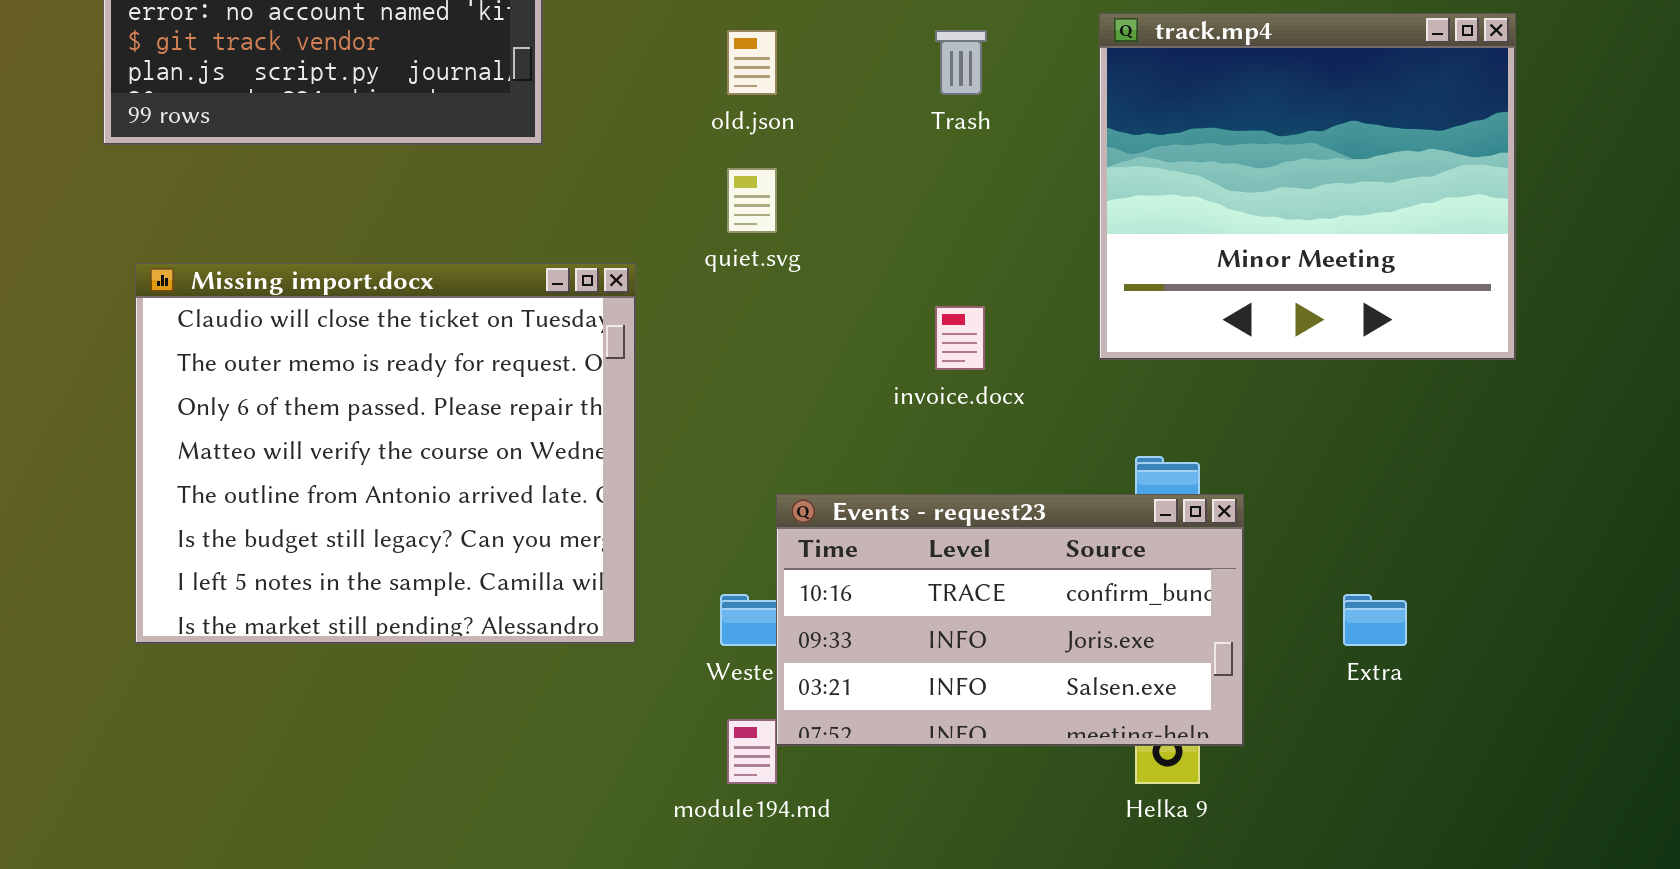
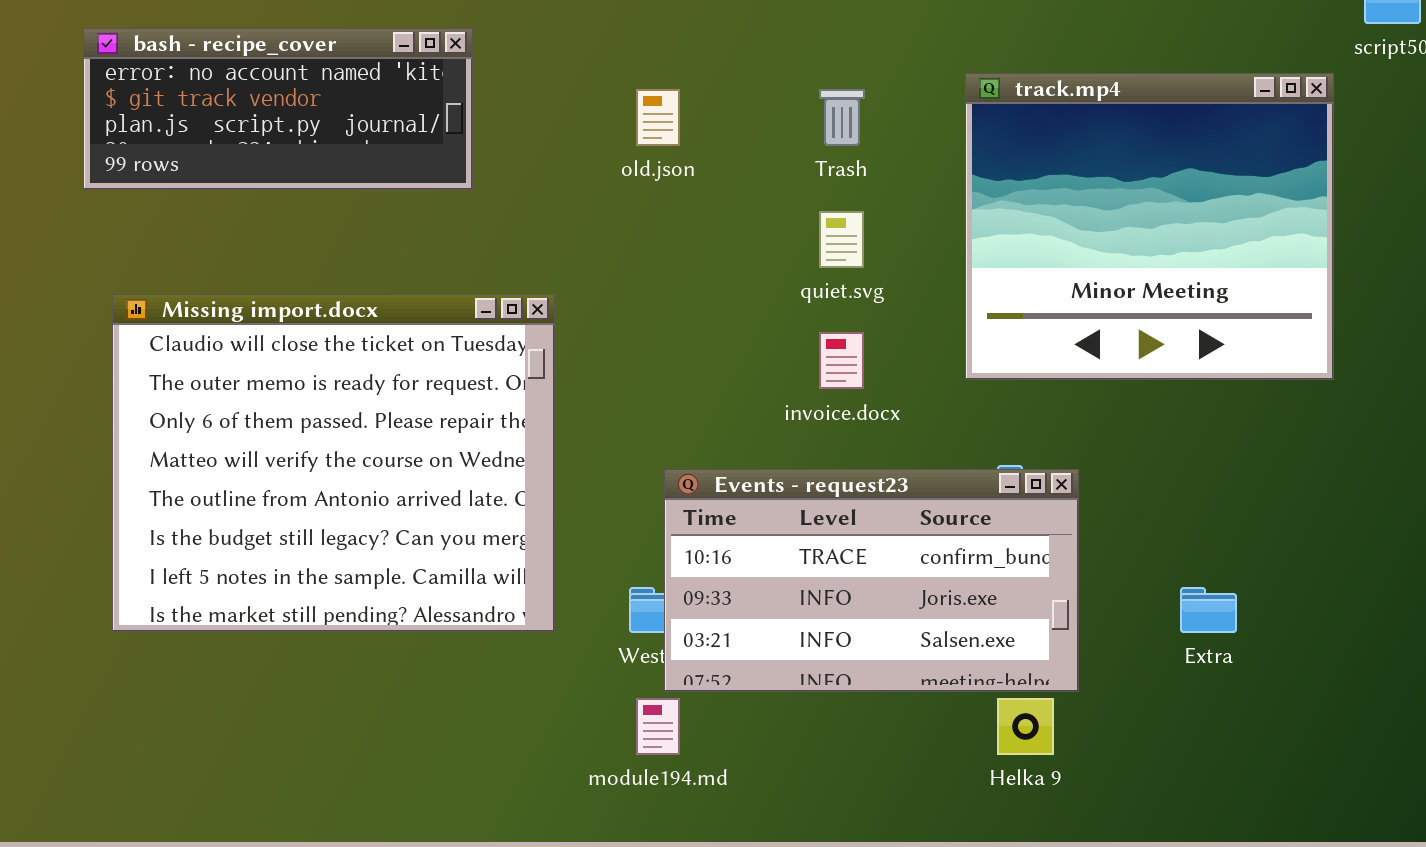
quiet.svg: [727,168,777,233] -> [819,211,864,268], moved
Events - request23: [776,494,1244,746] -> [664,469,1079,692], moved

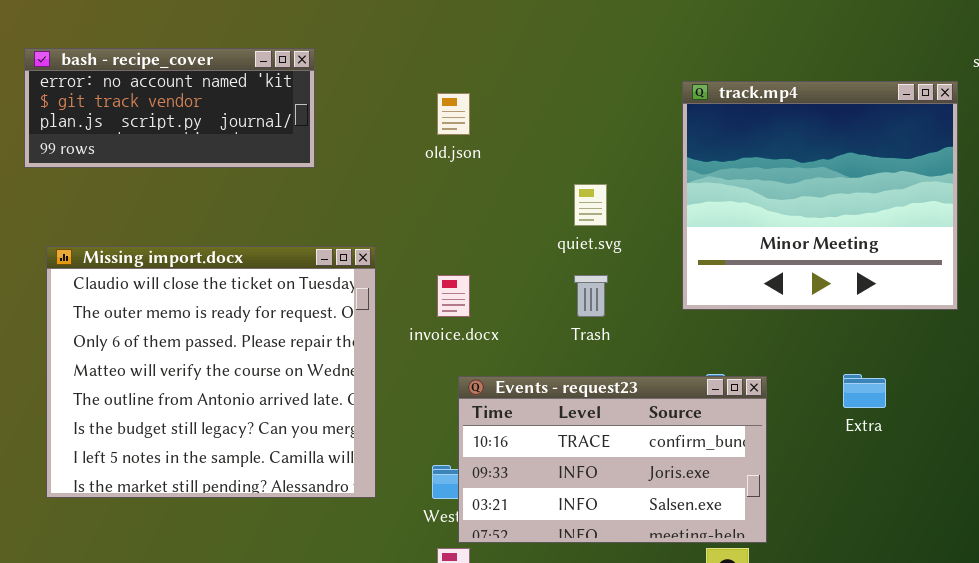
Trash: [819,89,865,146] -> [574,275,608,317], moved
invoice.docx: [819,332,864,389] -> [437,275,470,317], moved
Extra: [1180,587,1237,633] -> [843,374,886,408], moved

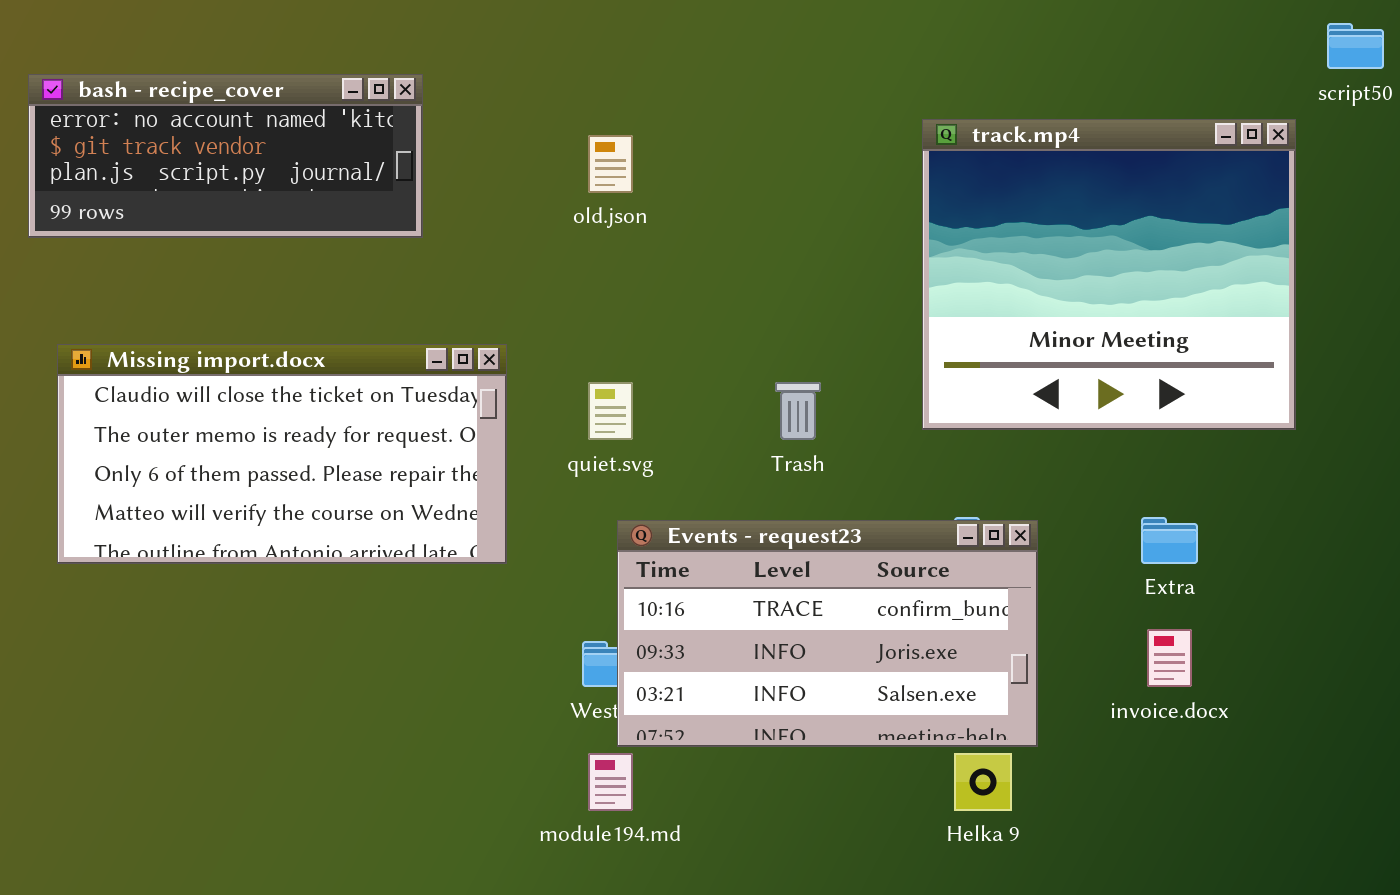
quiet.svg: [574,184,607,226] -> [588,382,633,440], moved
Missing import.docx: [46,246,376,498] -> [57,344,507,564], resized
invoice.docx: [437,275,470,317] -> [1147,629,1192,687], moved

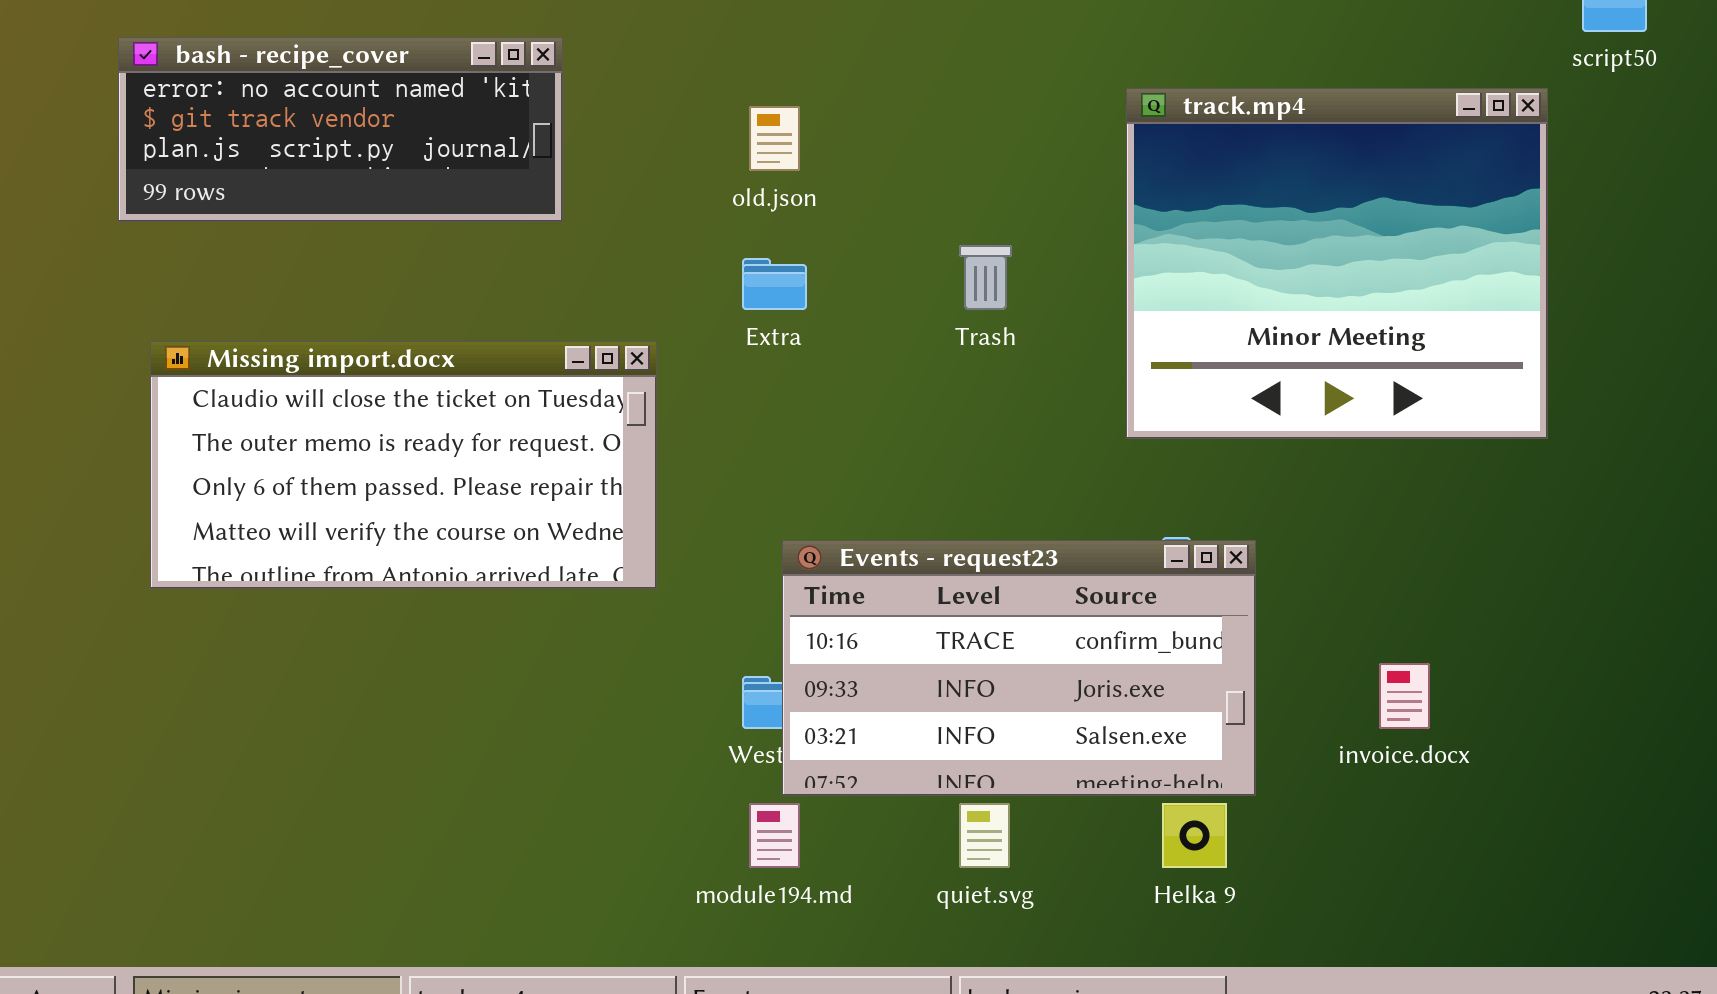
quiet.svg: [588,382,633,440] -> [959,803,1010,868], moved
Trash: [775,382,821,440] -> [959,245,1012,310], moved
Extra: [1141,517,1198,564] -> [742,258,807,310], moved

